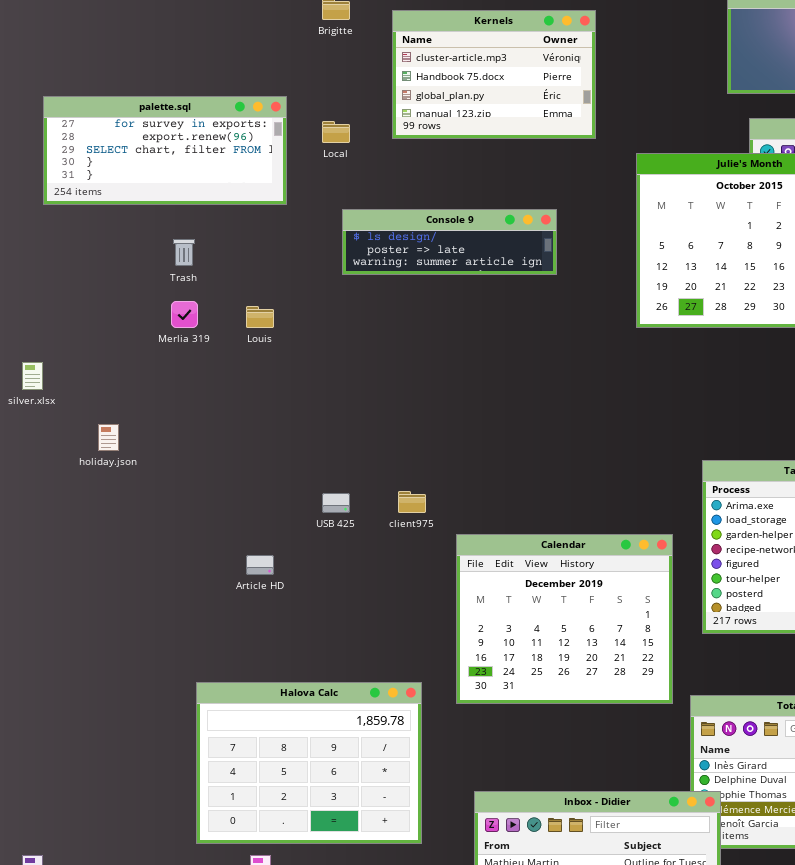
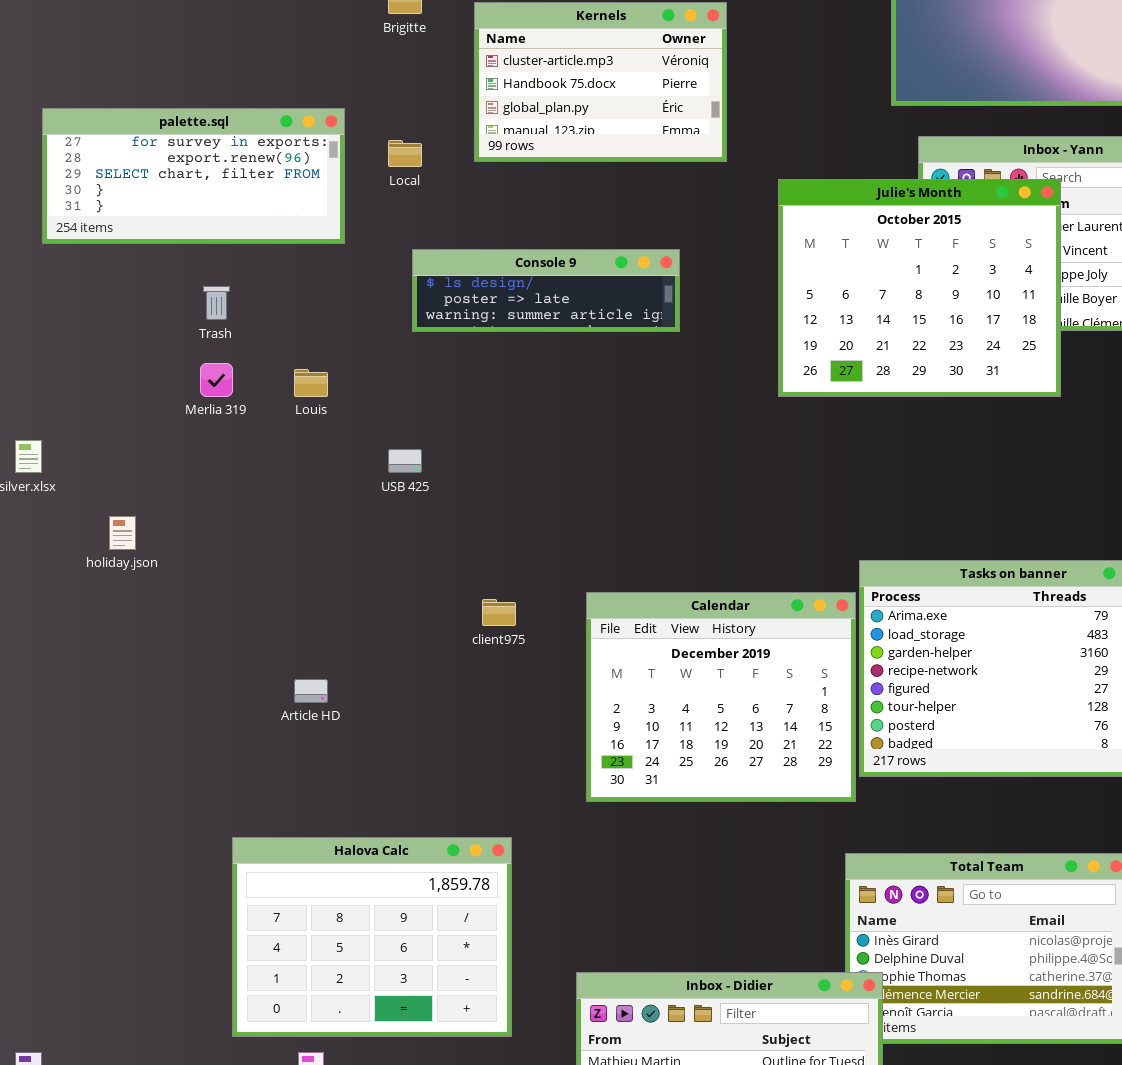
USB 425: [322,493,350,513] -> [388,449,422,473], moved
Calendar: [456,534,673,704] -> [586,592,856,802], moved

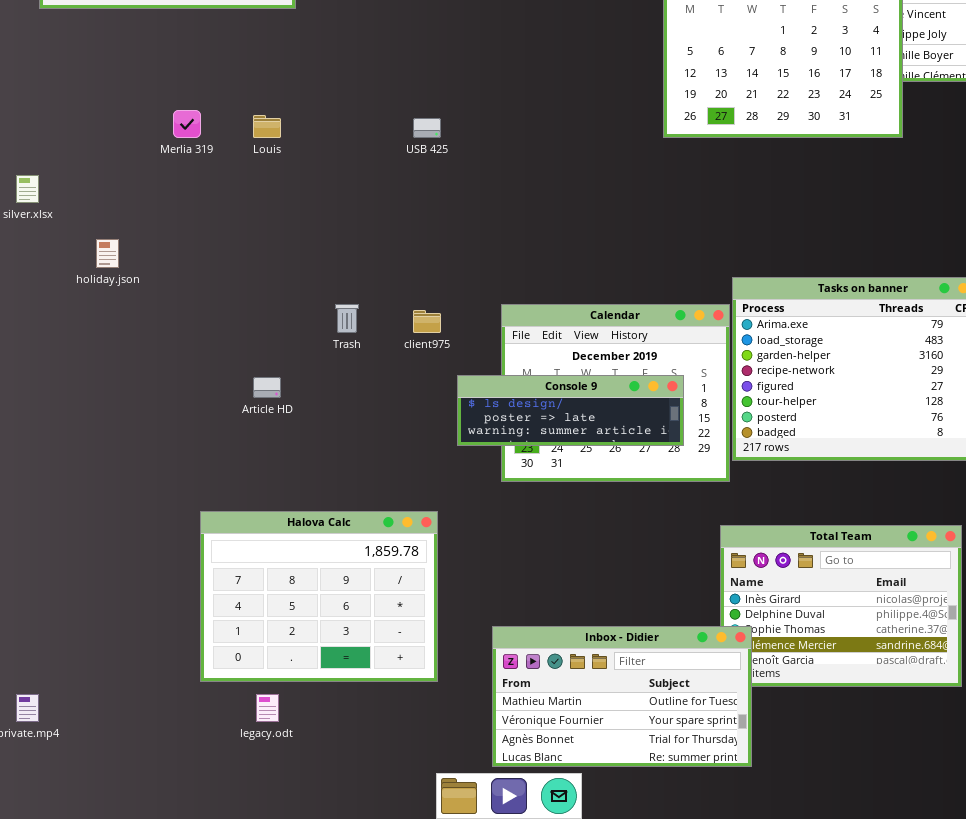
Console 9: [412,249,680,332] -> [457,375,684,446], moved
Trash: [203,286,230,320] -> [335,304,359,333], moved
USB 425: [388,449,422,473] -> [413,118,441,138], moved

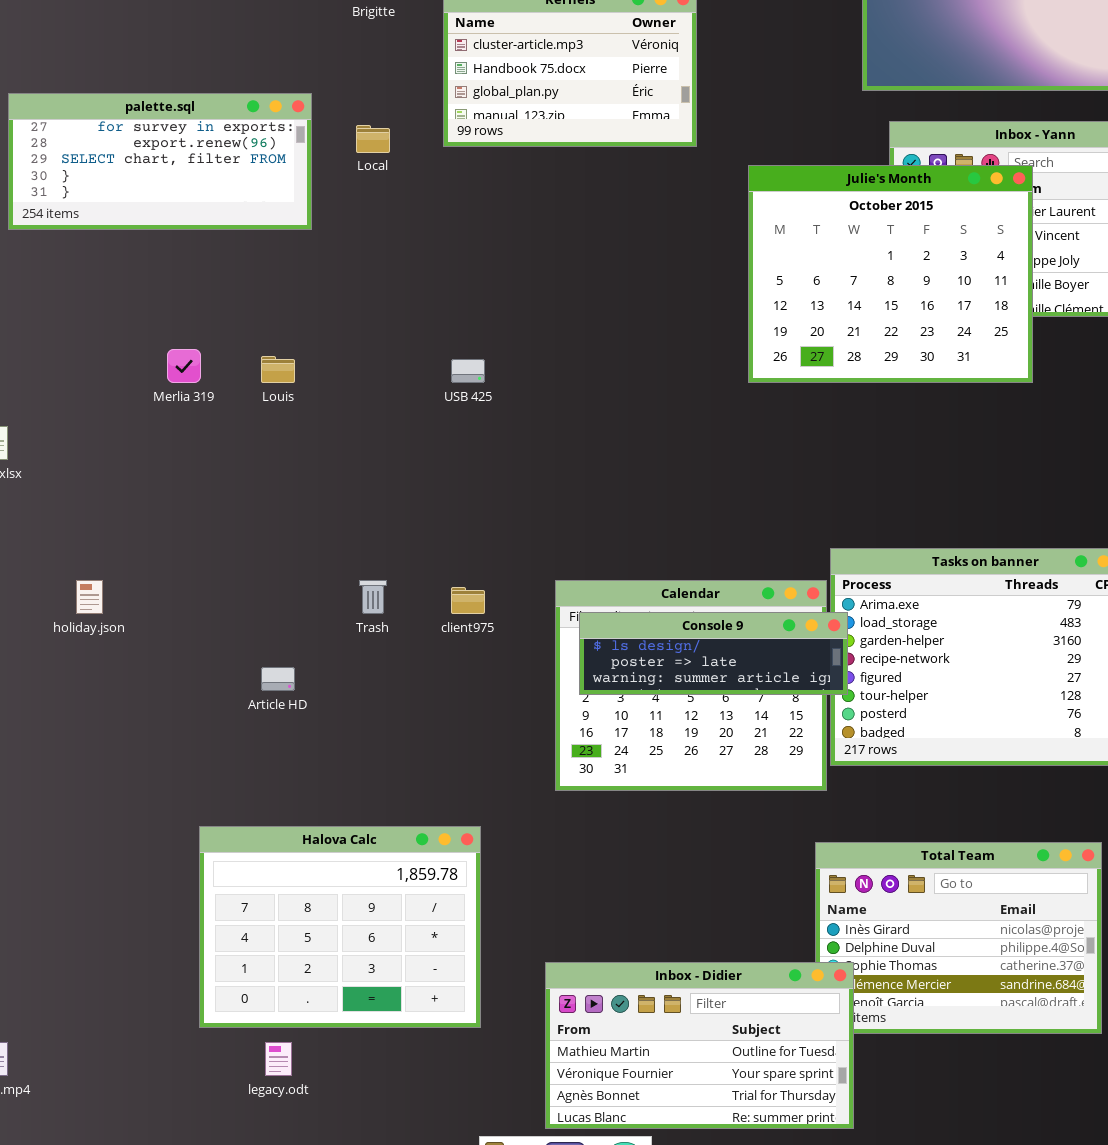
holiday.json: [96,239,119,268] -> [76,580,103,614], moved
Console 9: [457,375,684,446] -> [579,612,848,695], moved

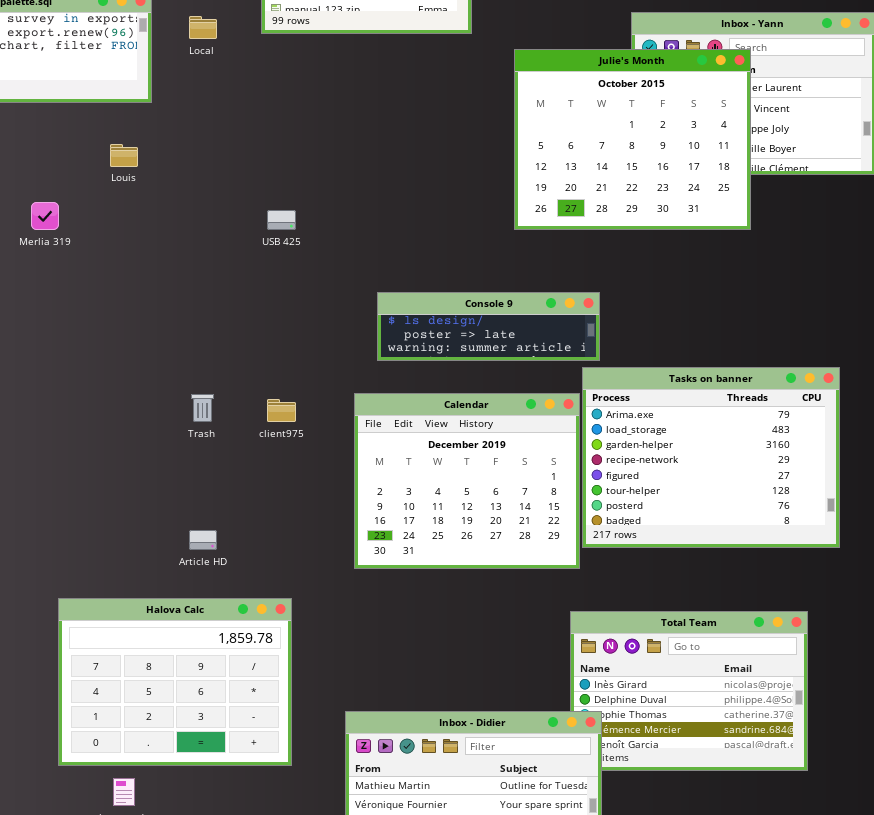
Louis: [261,356,295,383] -> [110,144,138,167], moved
Console 9: [579,612,848,695] -> [377,292,600,361], moved
Article HD: [261,667,295,691] -> [189,530,217,550], moved

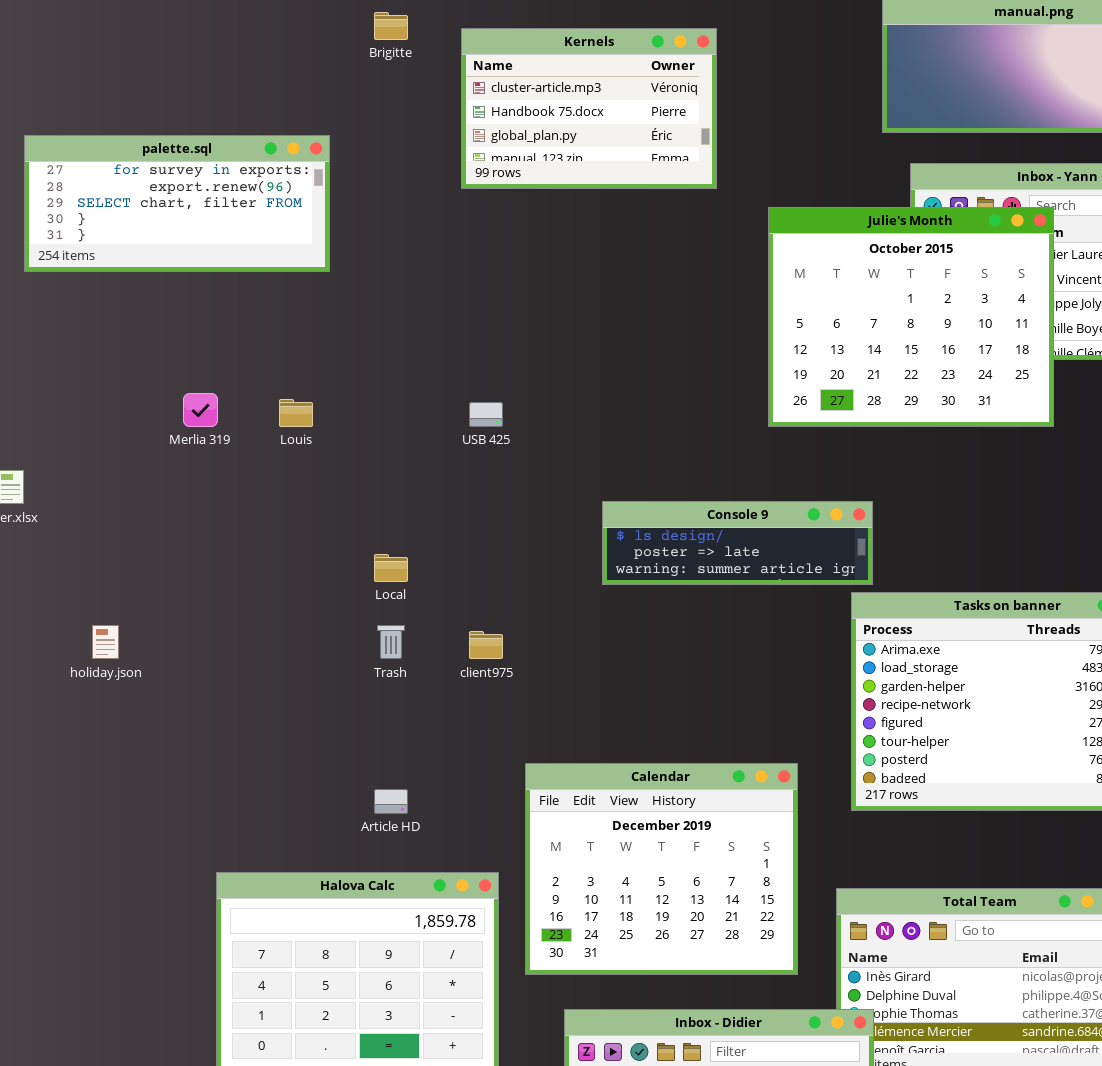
Local: [189,16,217,39] -> [374,554,408,582], moved
Louis: [110,144,138,167] -> [279,399,313,427], moved
Calendar: [354,393,580,569] -> [525,763,798,975], moved

